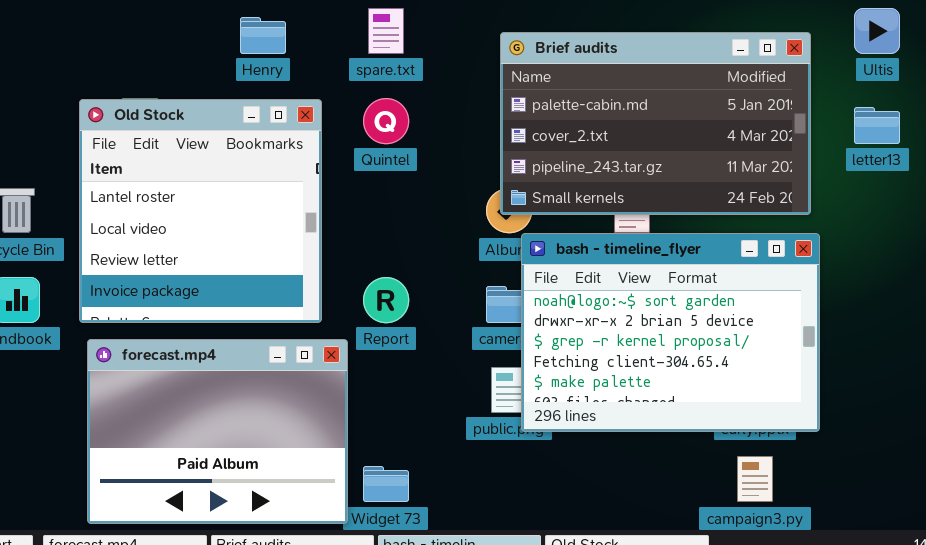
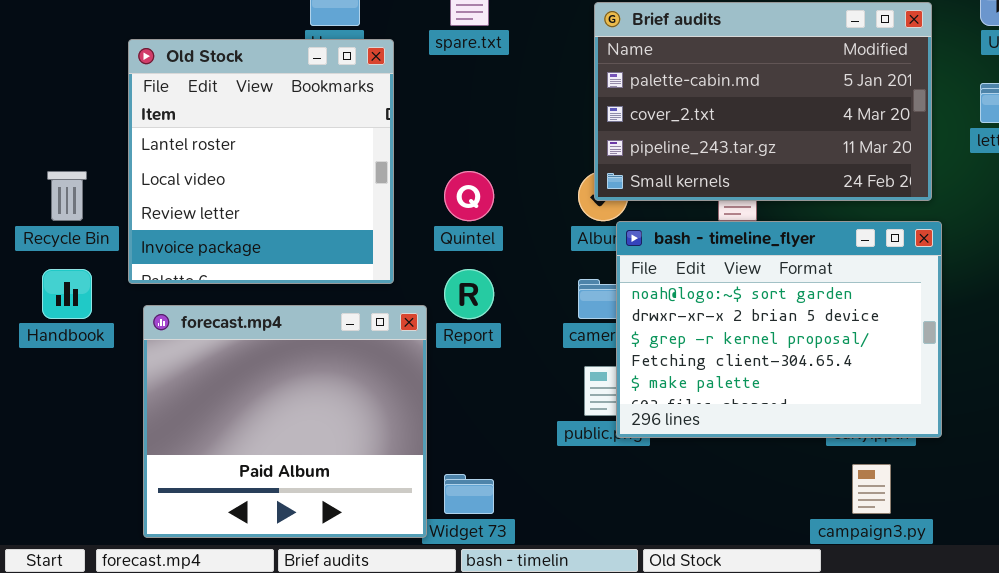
Quintel: [363,98,409,144] -> [444,171,494,221], moved
Old Stock: [79,99,322,323] -> [128,39,394,284], moved
forecast.mp4: [87,339,348,524] -> [143,305,427,538], resized

